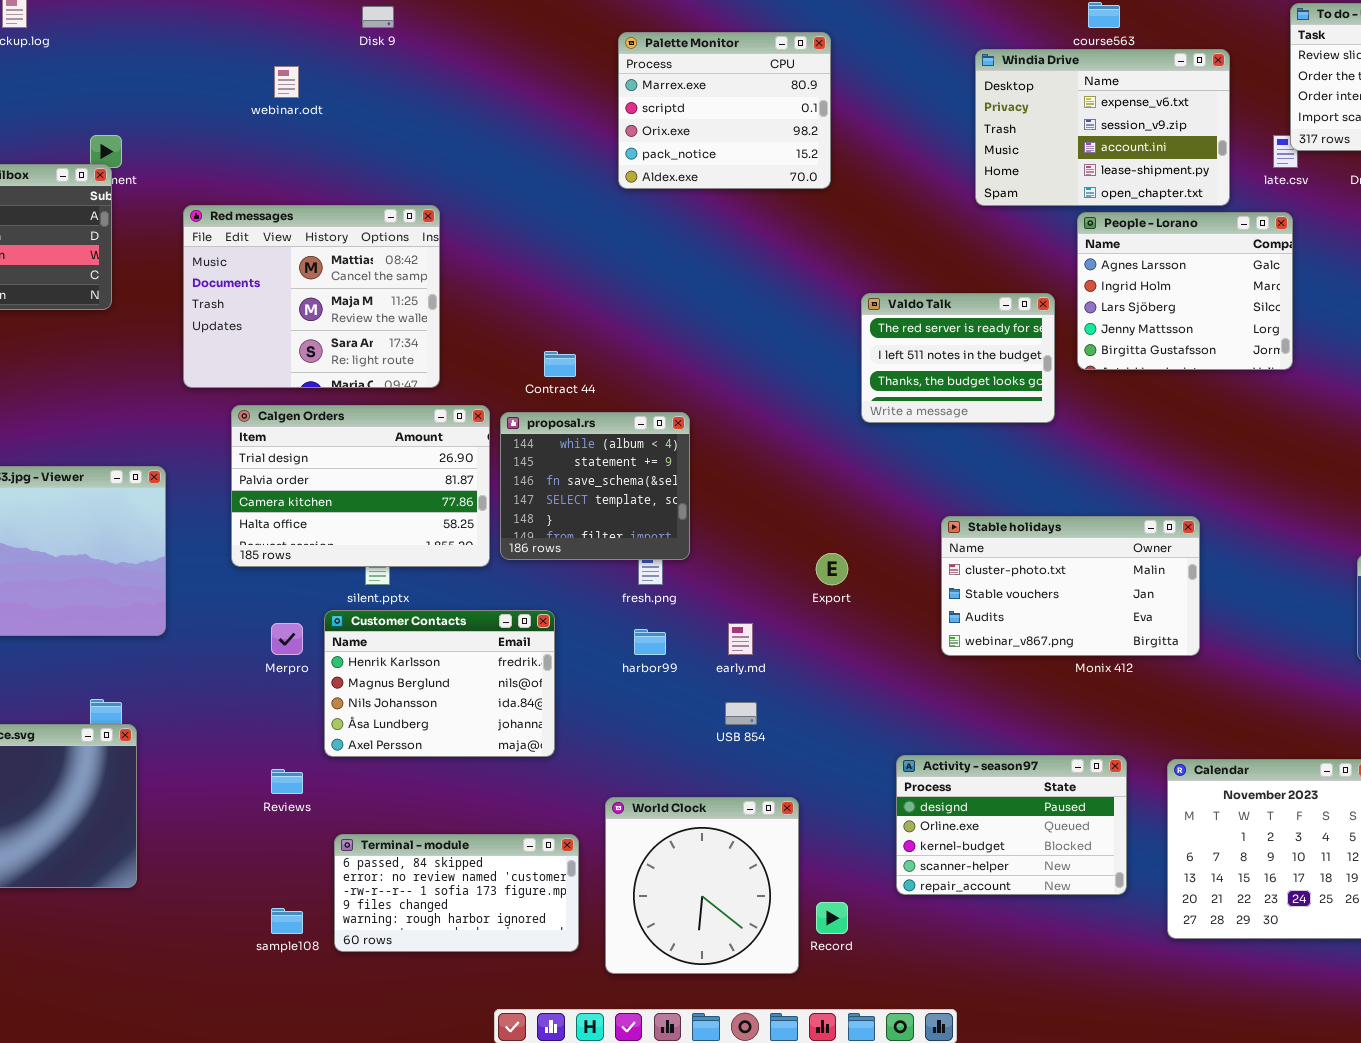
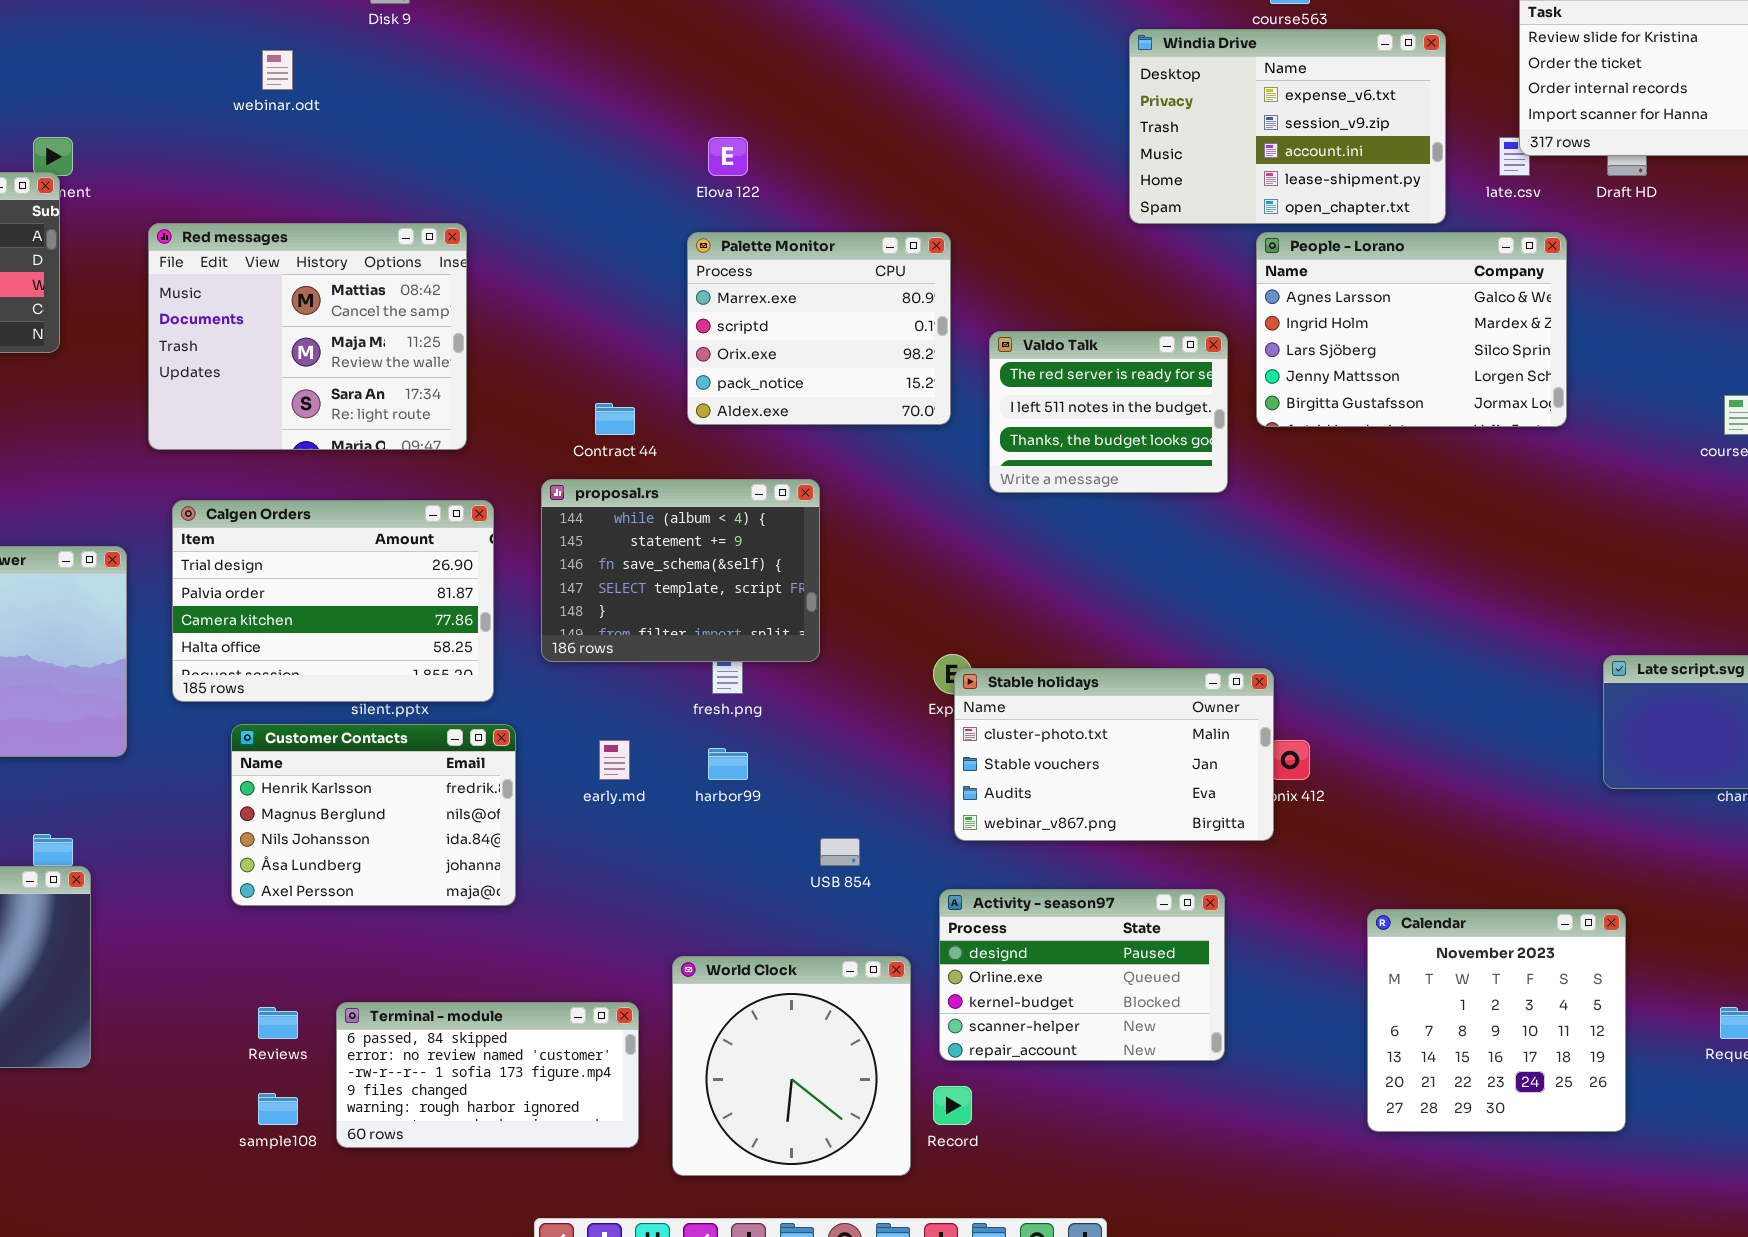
Palette Monitor: [618,32,831,189] -> [687,232,951,425], moved
People - Lorano: [1077,212,1293,370] -> [1256,232,1567,427], resized
Calgen Orders: [231,405,490,567] -> [172,500,494,702], moved
proposal.rs: [500,412,690,560] -> [541,479,820,662], resized
Stable holidays: [941,516,1200,656] -> [954,668,1274,841], moved
Customer Contacts: [324,610,555,757] -> [231,724,516,906], moved
early.md: [728,623,753,655] -> [599,740,630,780], moved
Activity - season97: [896,755,1127,895] -> [939,889,1225,1061], moved
Reviews: [271,769,303,794] -> [258,1007,298,1039], moved

